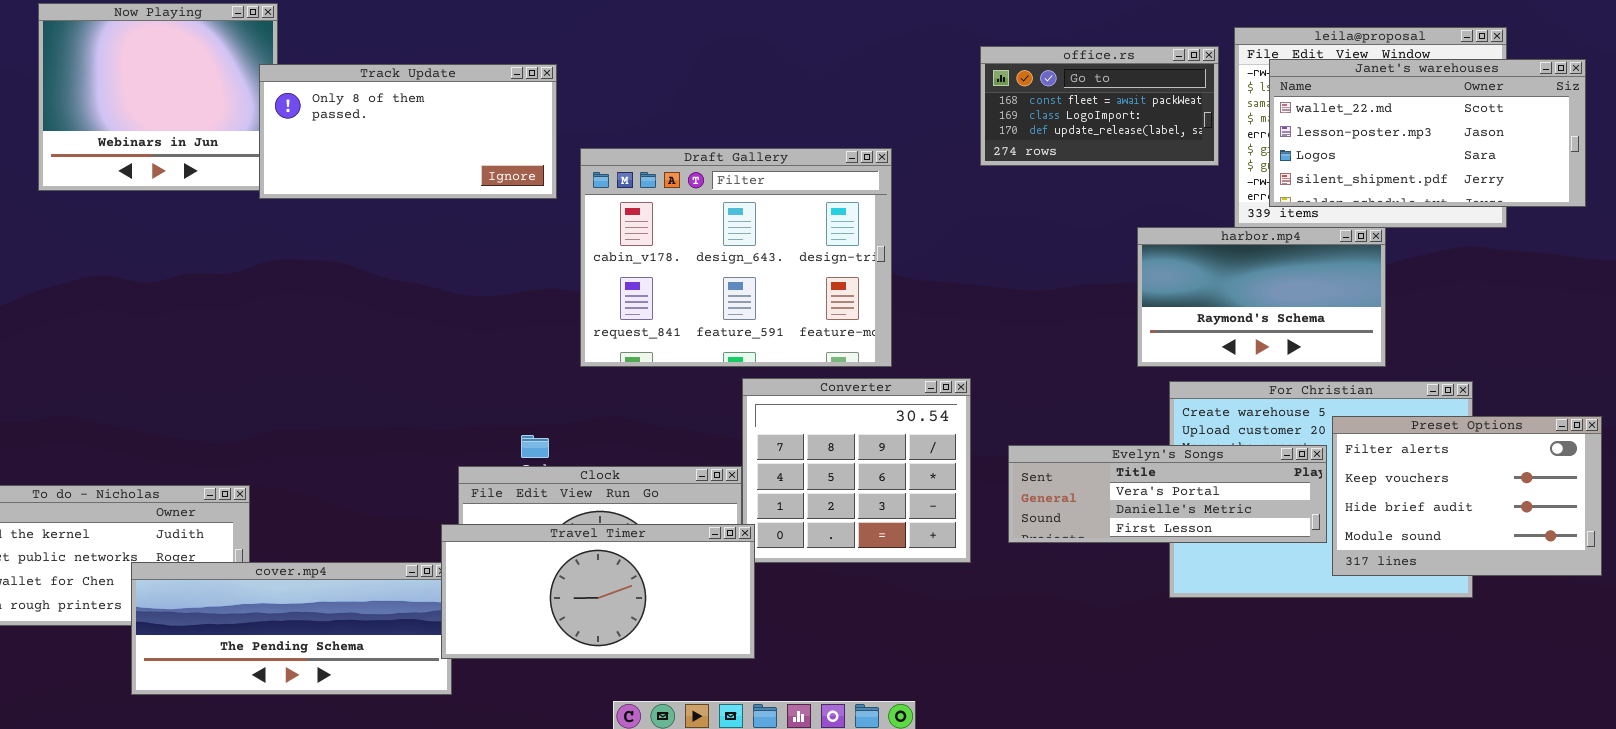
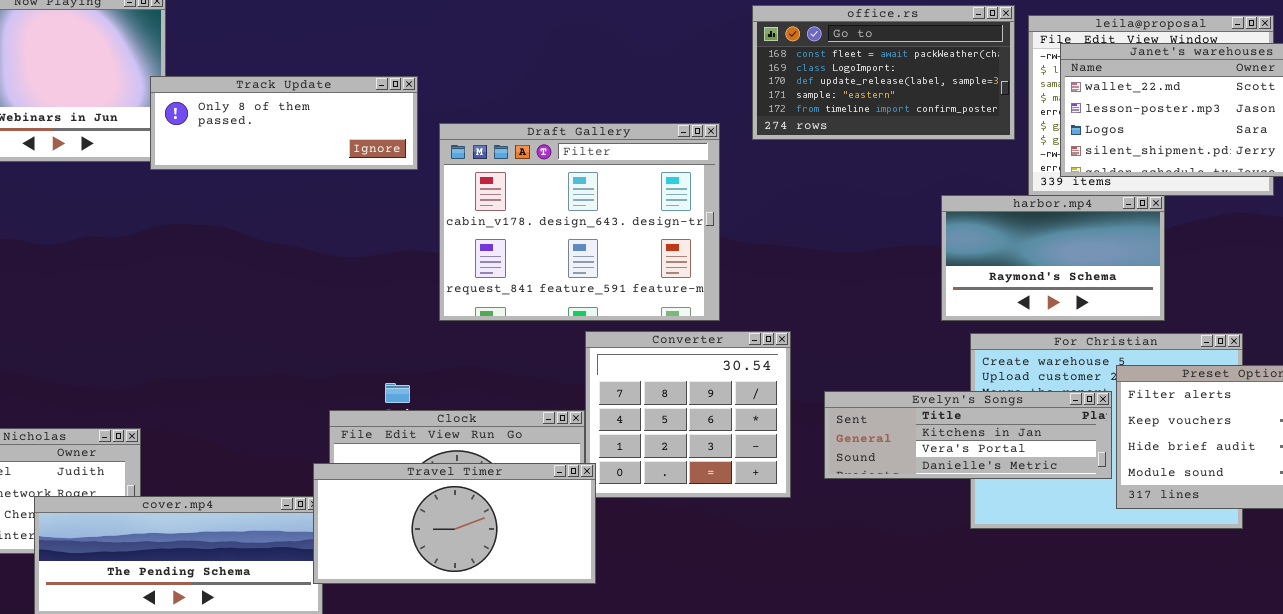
office.rs: [980,46,1219,166] -> [752,5,1015,140], resized
Track Update: [259,64,557,199] -> [150,76,418,170], resized
Evelyn's Songs: [1008,445,1327,543] -> [824,391,1112,479], scrolled up 1 row

